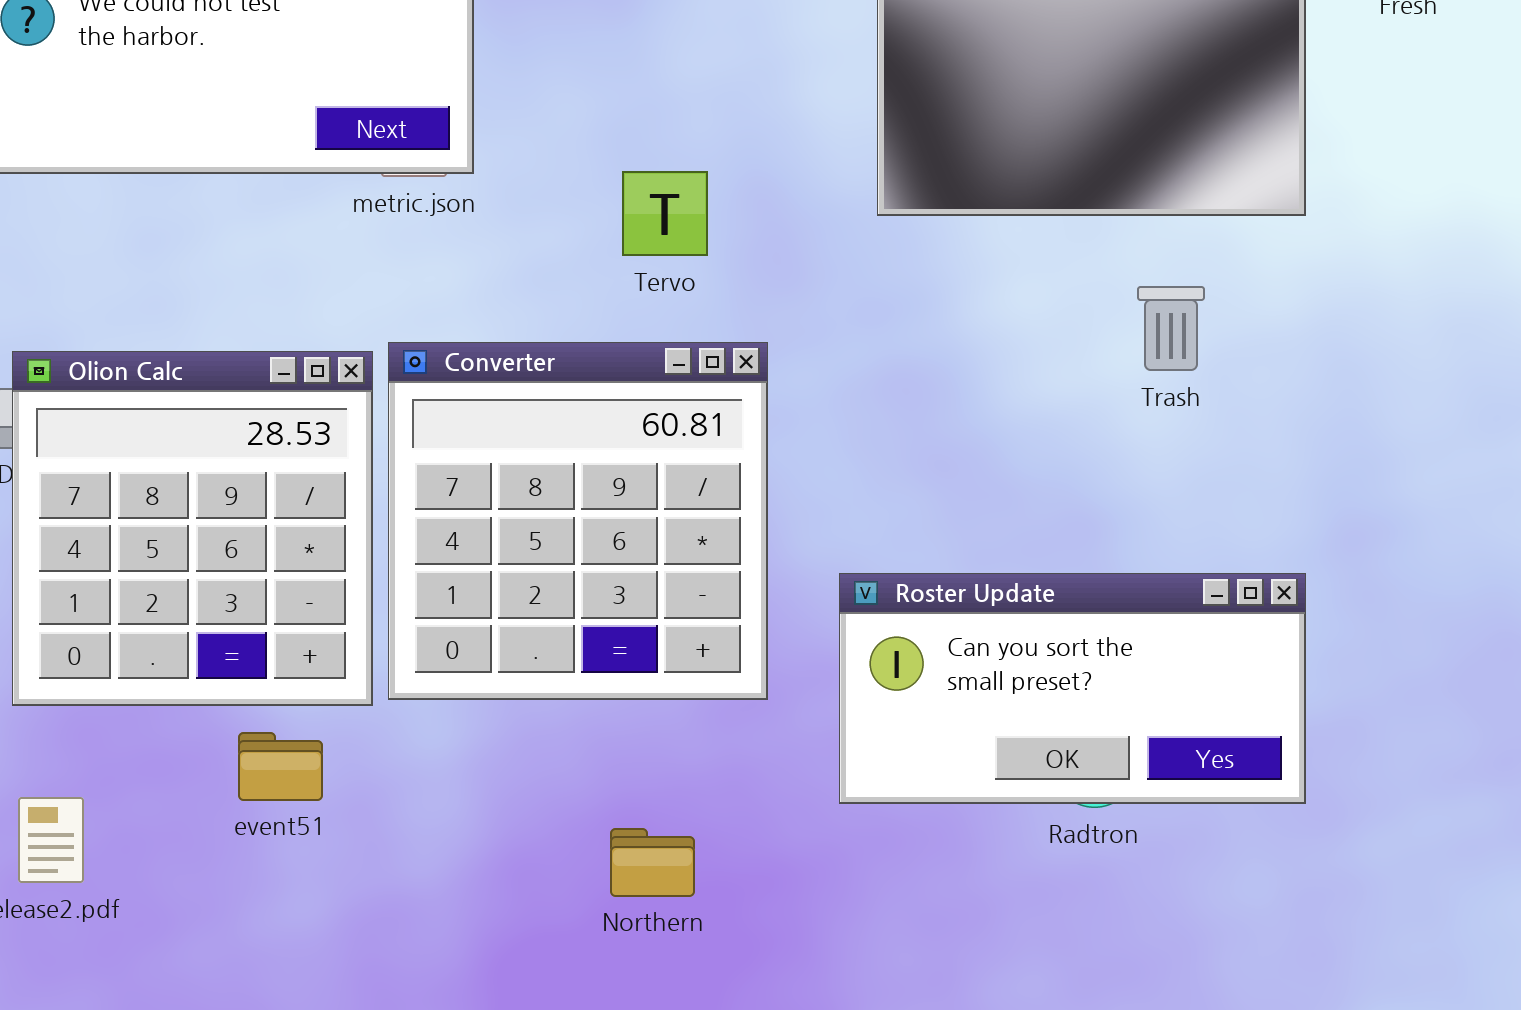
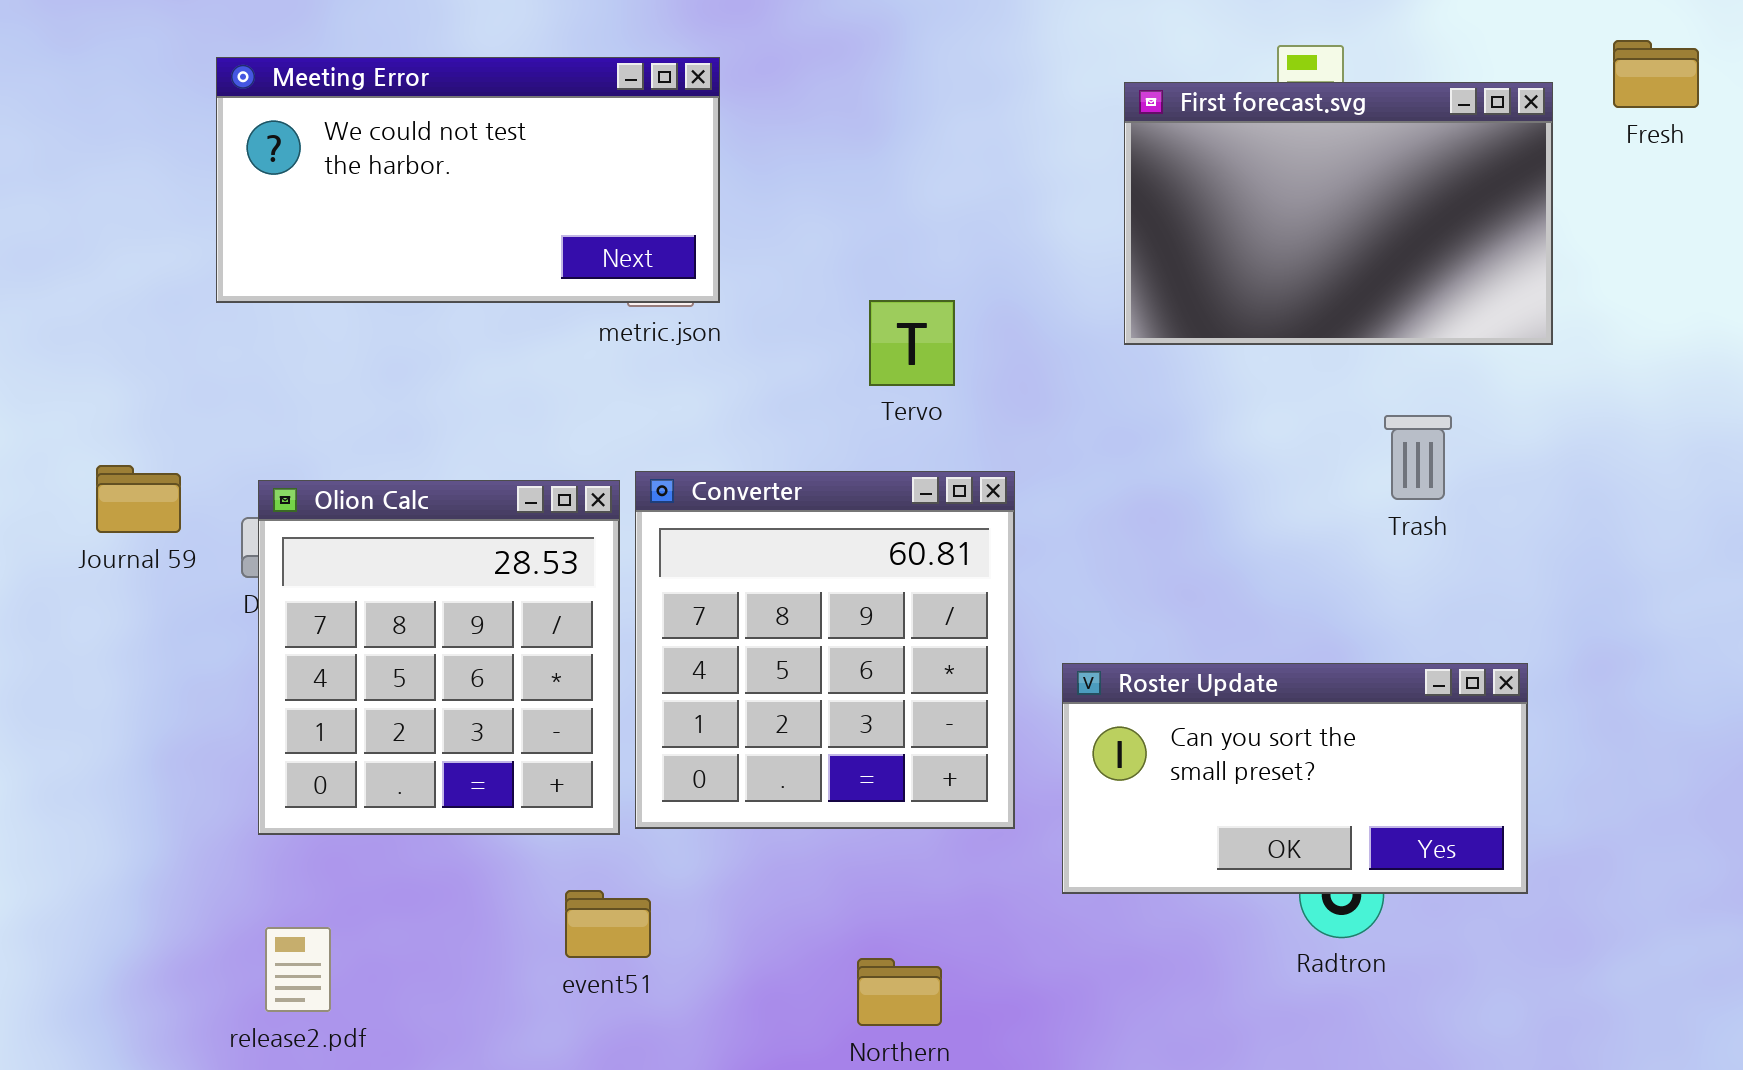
Roster Update: [839,573,1306,804] -> [1062,663,1528,894], moved
event51: [238,732,323,801] -> [565,890,651,958], moved

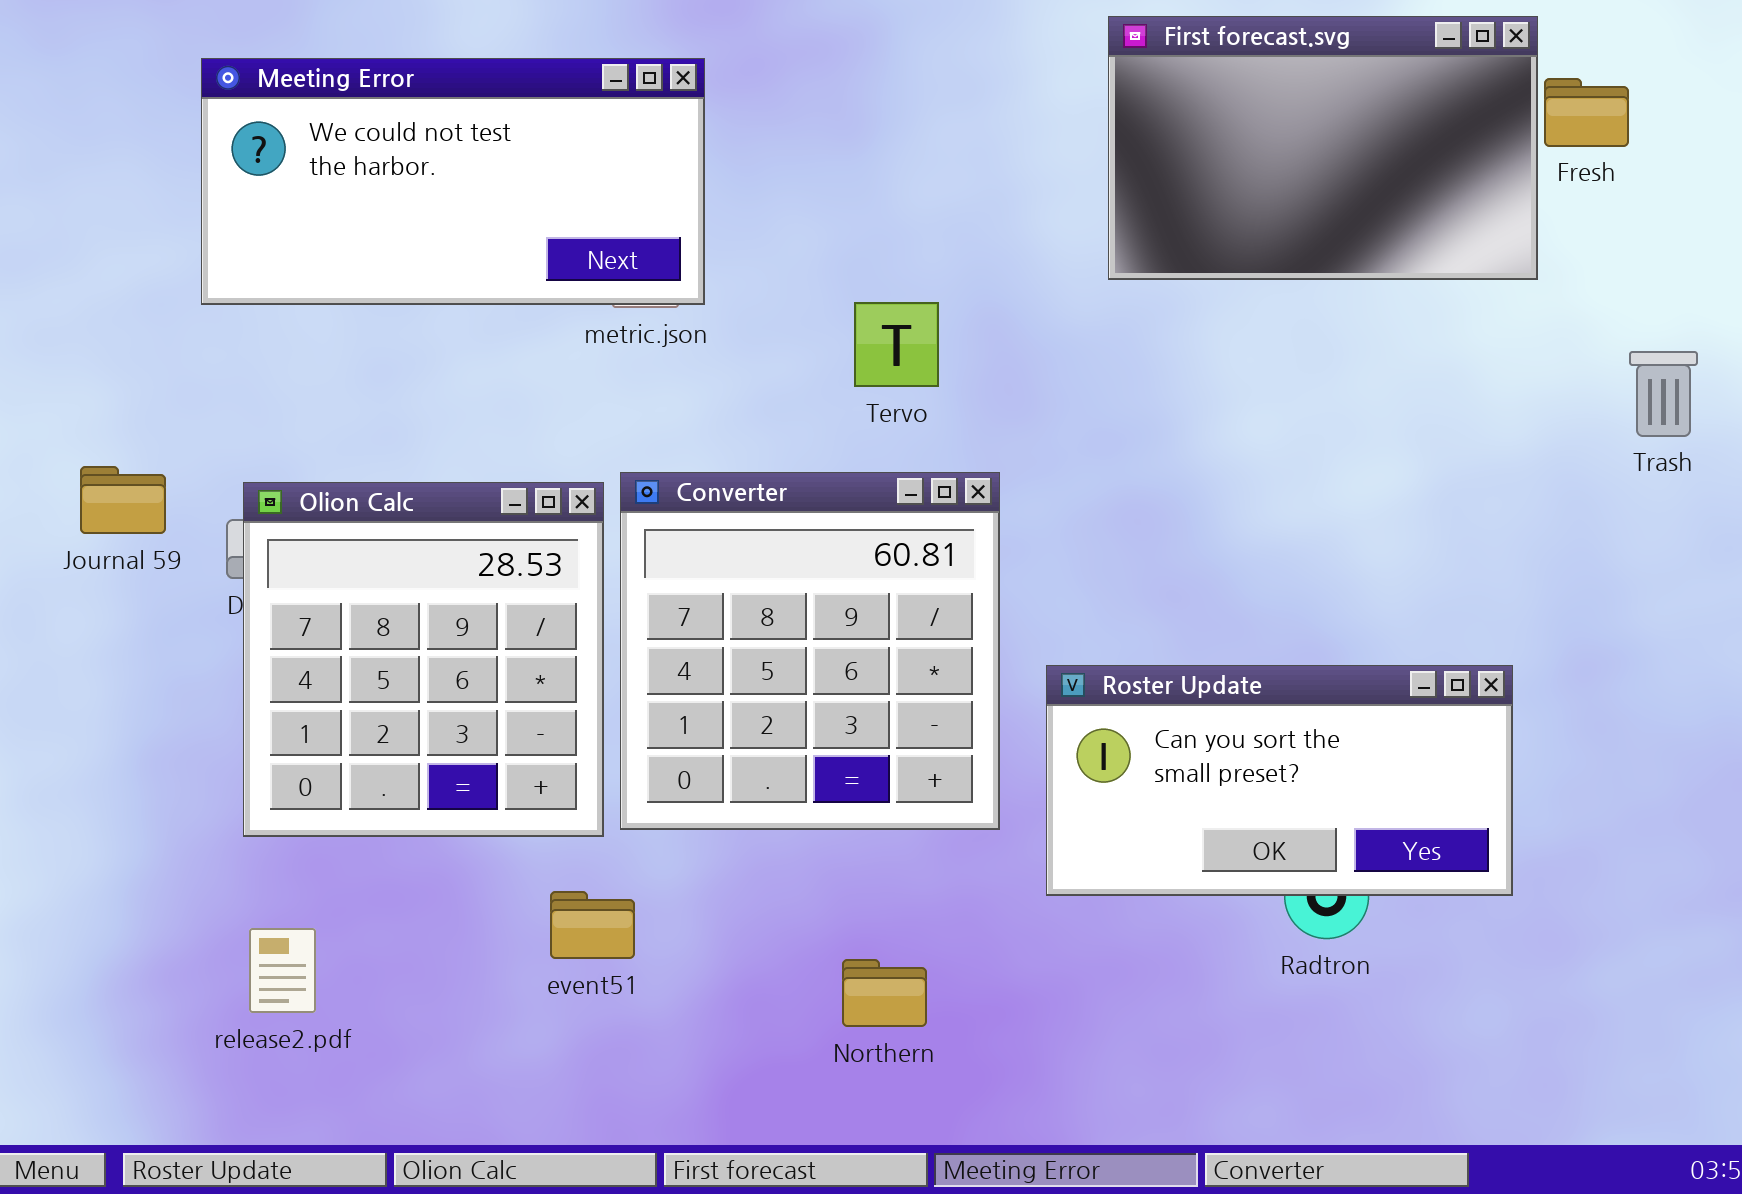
Fresh: [1613,40,1699,108] -> [1544,78,1629,147], moved
First forecast.svg: [1124,82,1553,345] -> [1108,16,1538,280], moved
Trash: [1384,415,1452,500] -> [1629,351,1698,437], moved

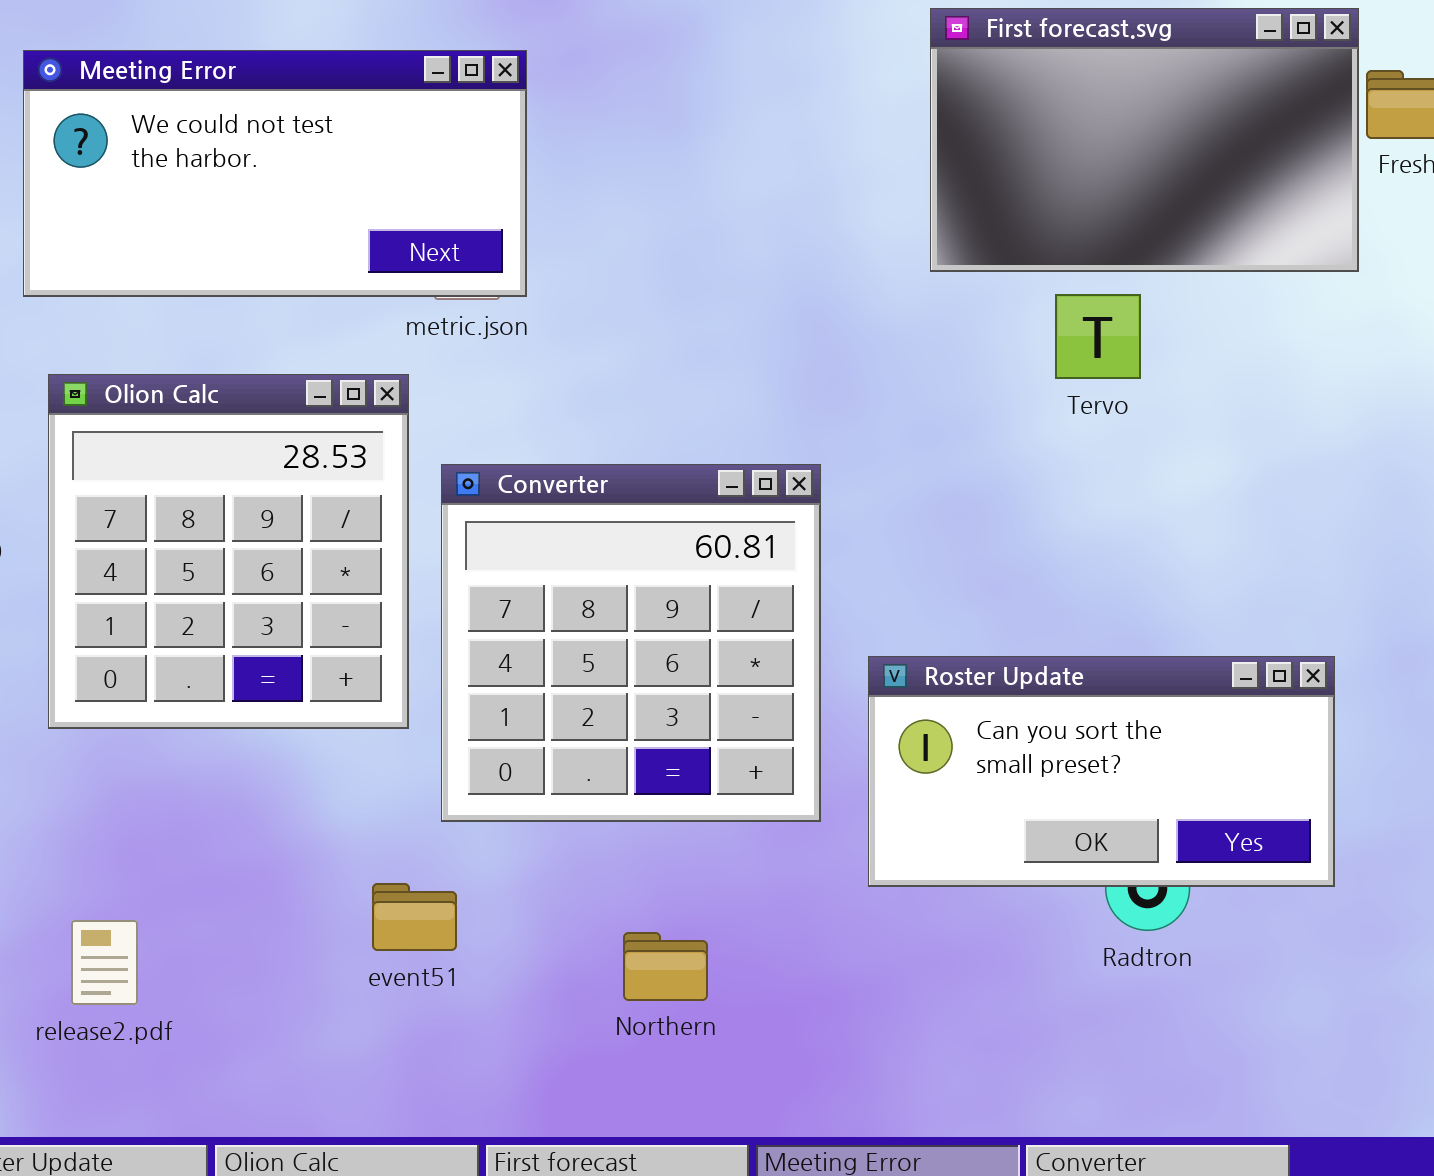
Tervo: [854,302,939,387] -> [1055,294,1141,379], moved
Olion Calc: [243,482,604,837] -> [48,374,409,729], moved
Northern: [842,959,927,1027] -> [623,932,708,1001], moved

